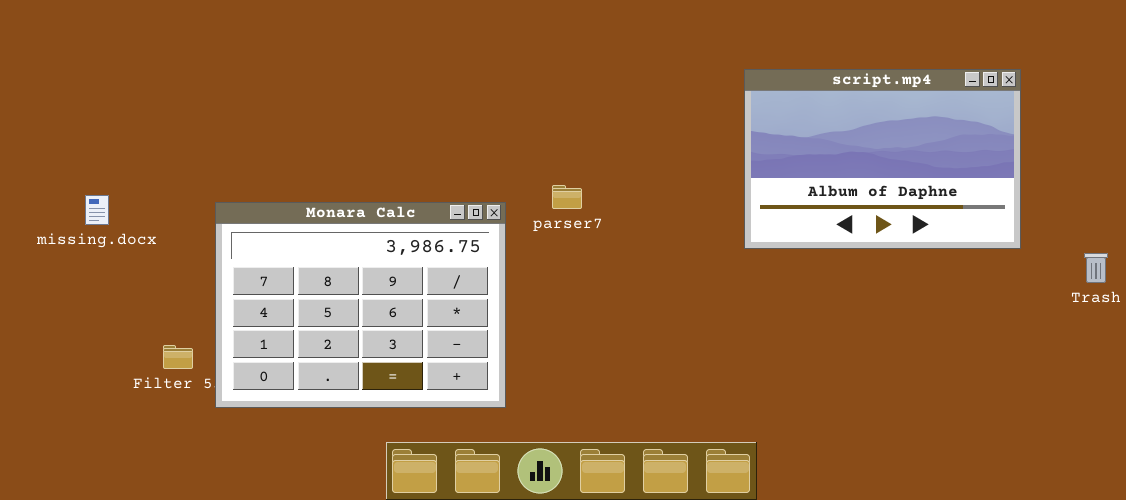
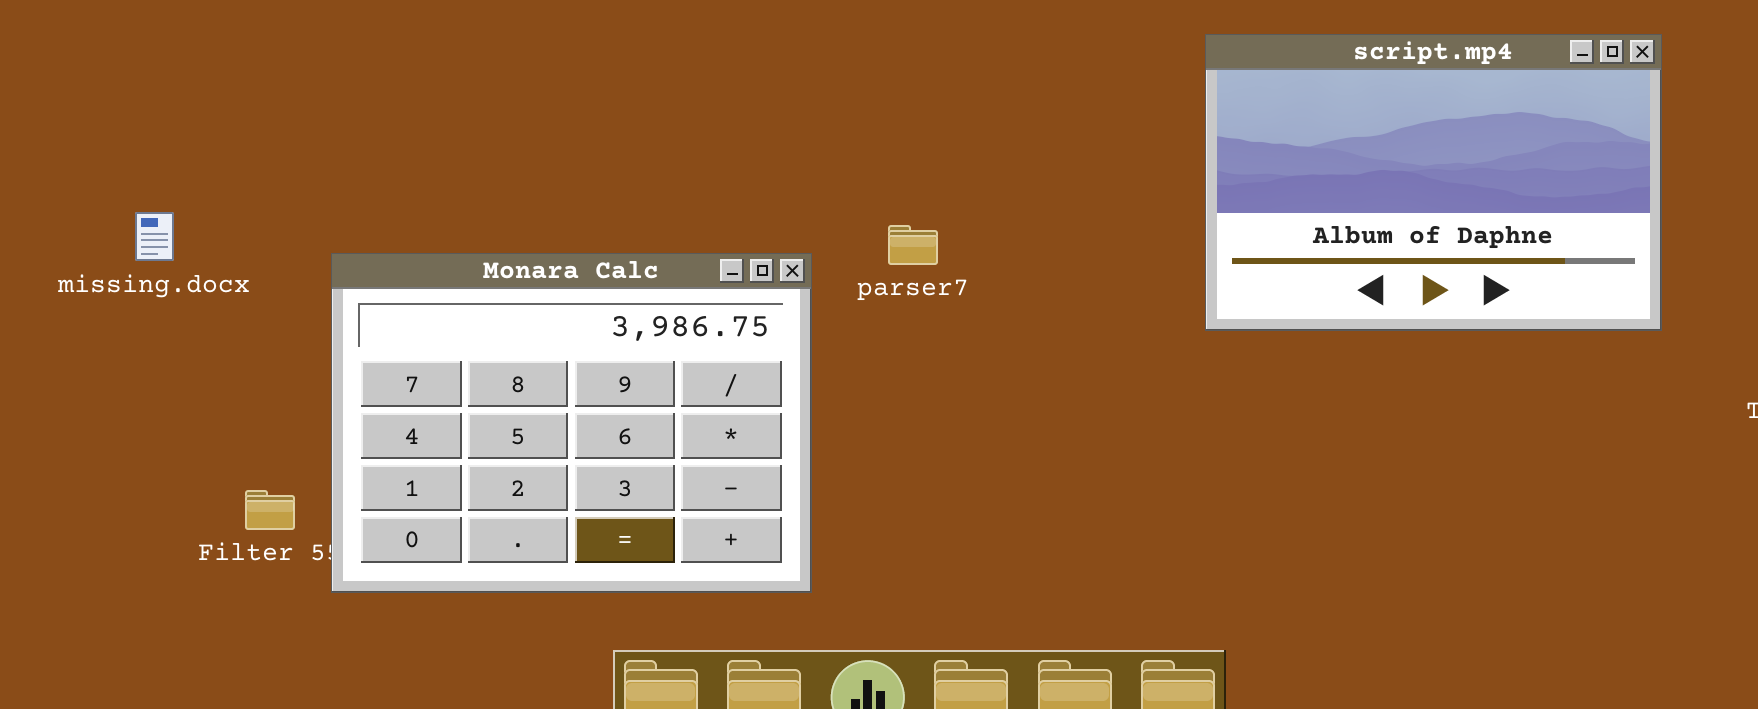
missing.docx: [85,195,109,225] -> [135,212,174,261], moved

